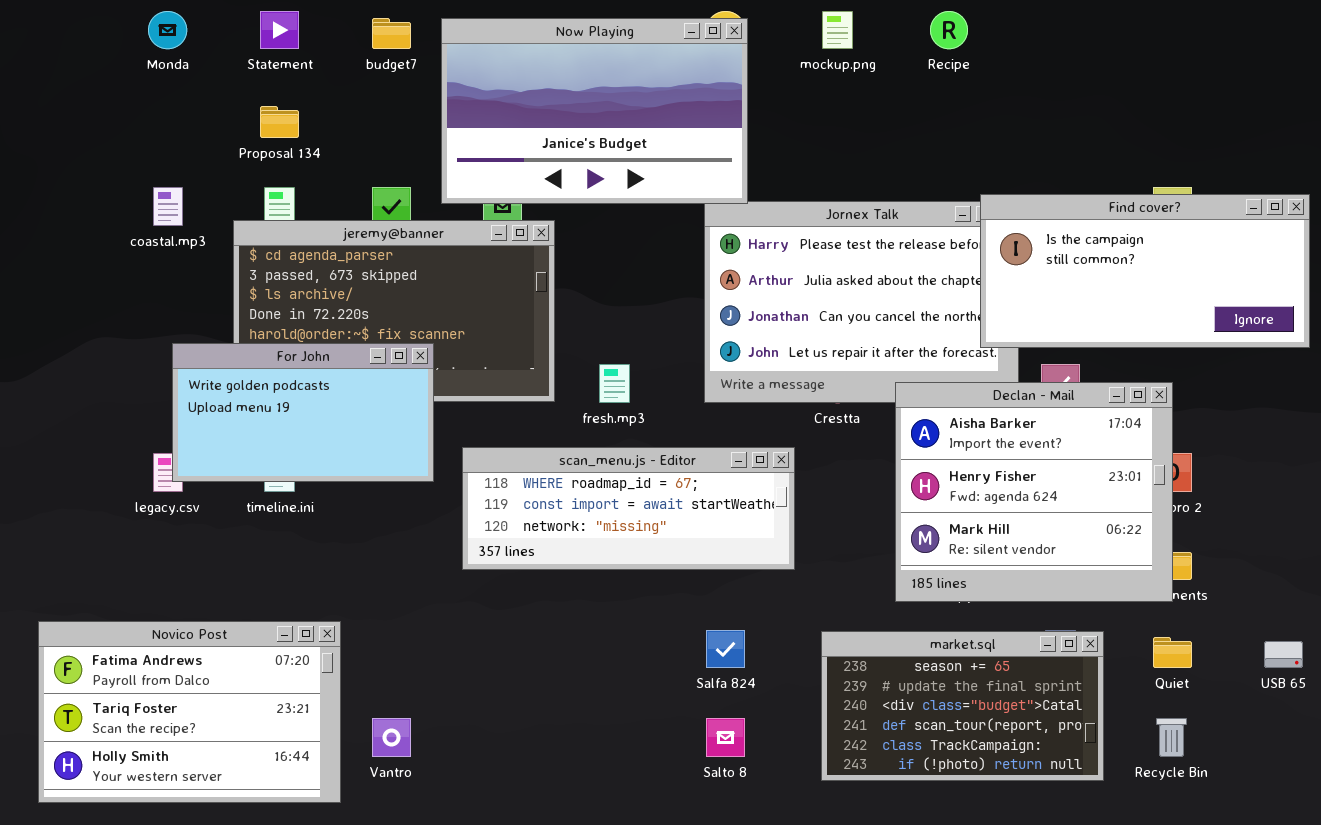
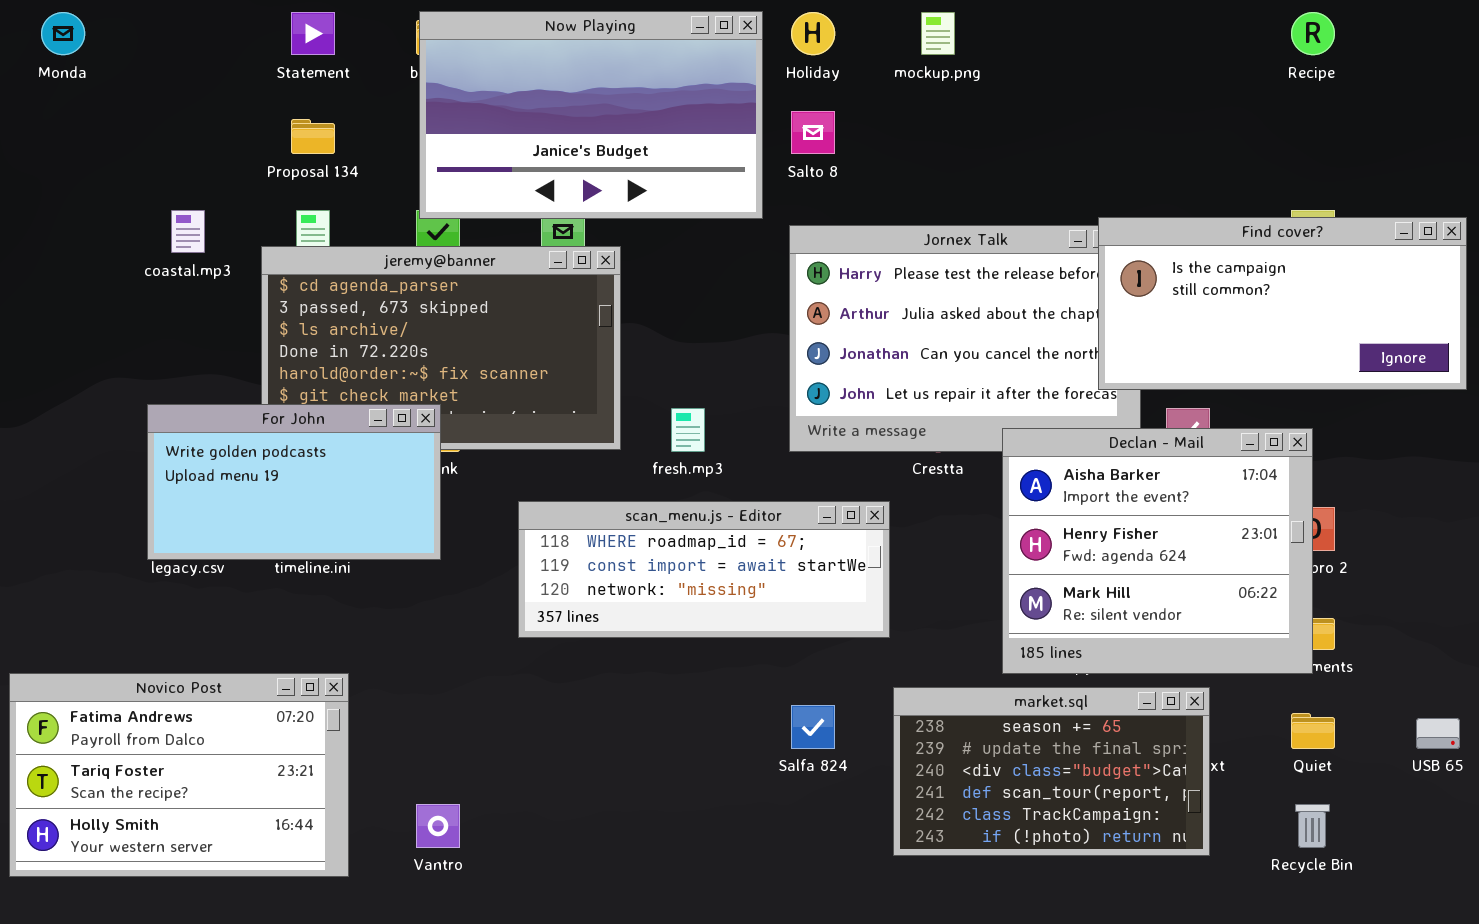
Monda: [148,11,187,49] -> [41,12,85,55], moved
Recipe: [930,11,968,49] -> [1291,12,1335,55], moved
Now Playing: [441,18,748,204] -> [419,11,763,219], moved
For John: [172,343,434,482] -> [147,404,441,560], moved
Novico Post: [38,621,341,803] -> [9,673,349,877], moved
market.sql: [821,631,1104,781] -> [893,687,1210,856], moved
Salto 8: [706,718,745,757] -> [791,111,835,154], moved

